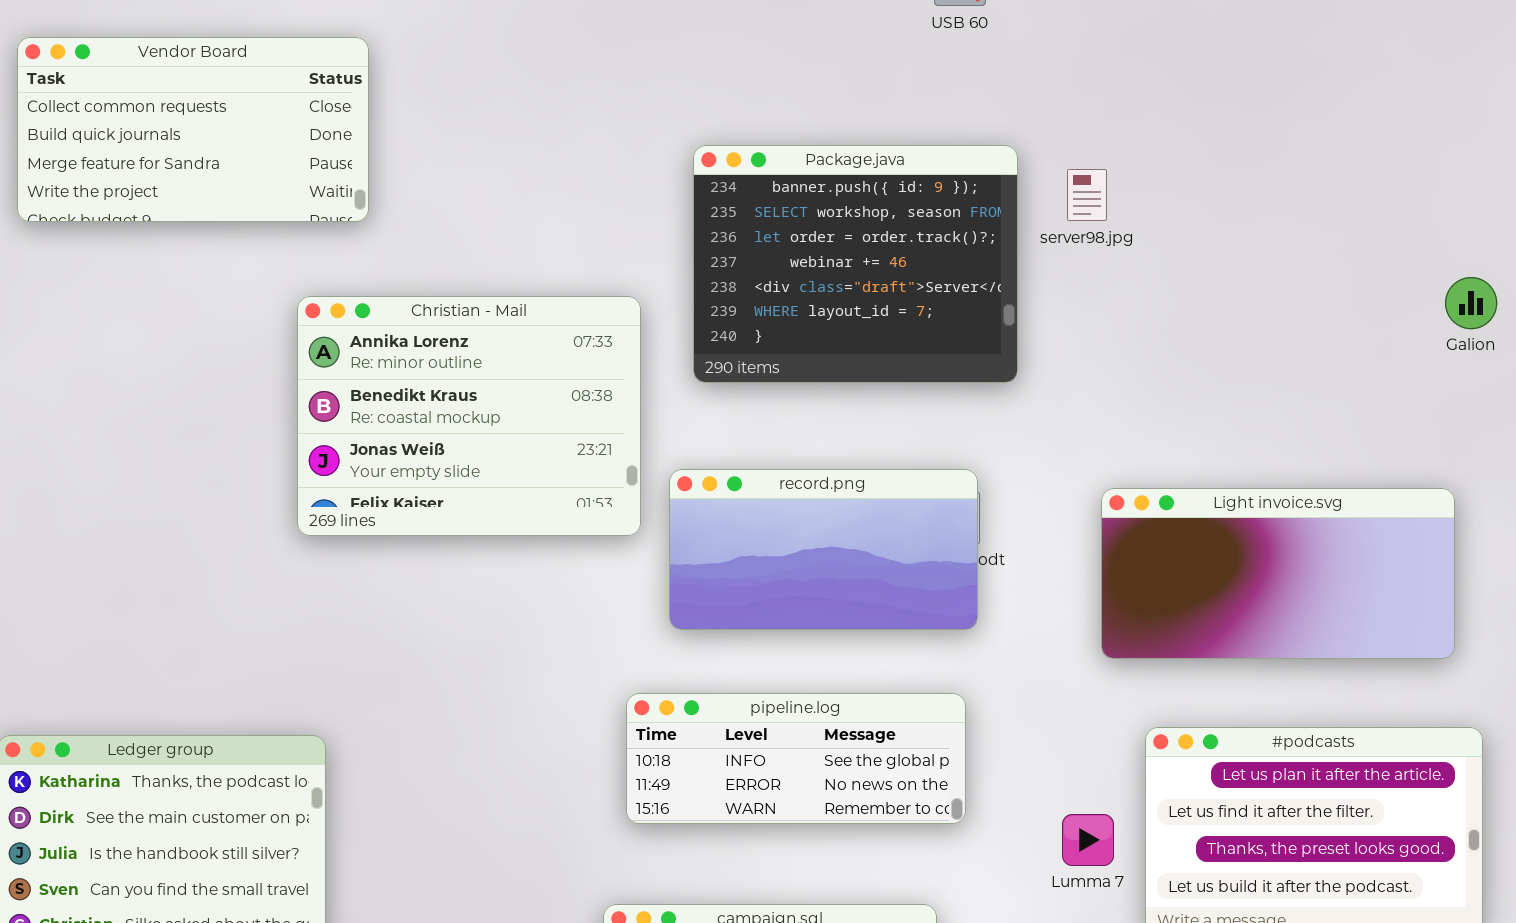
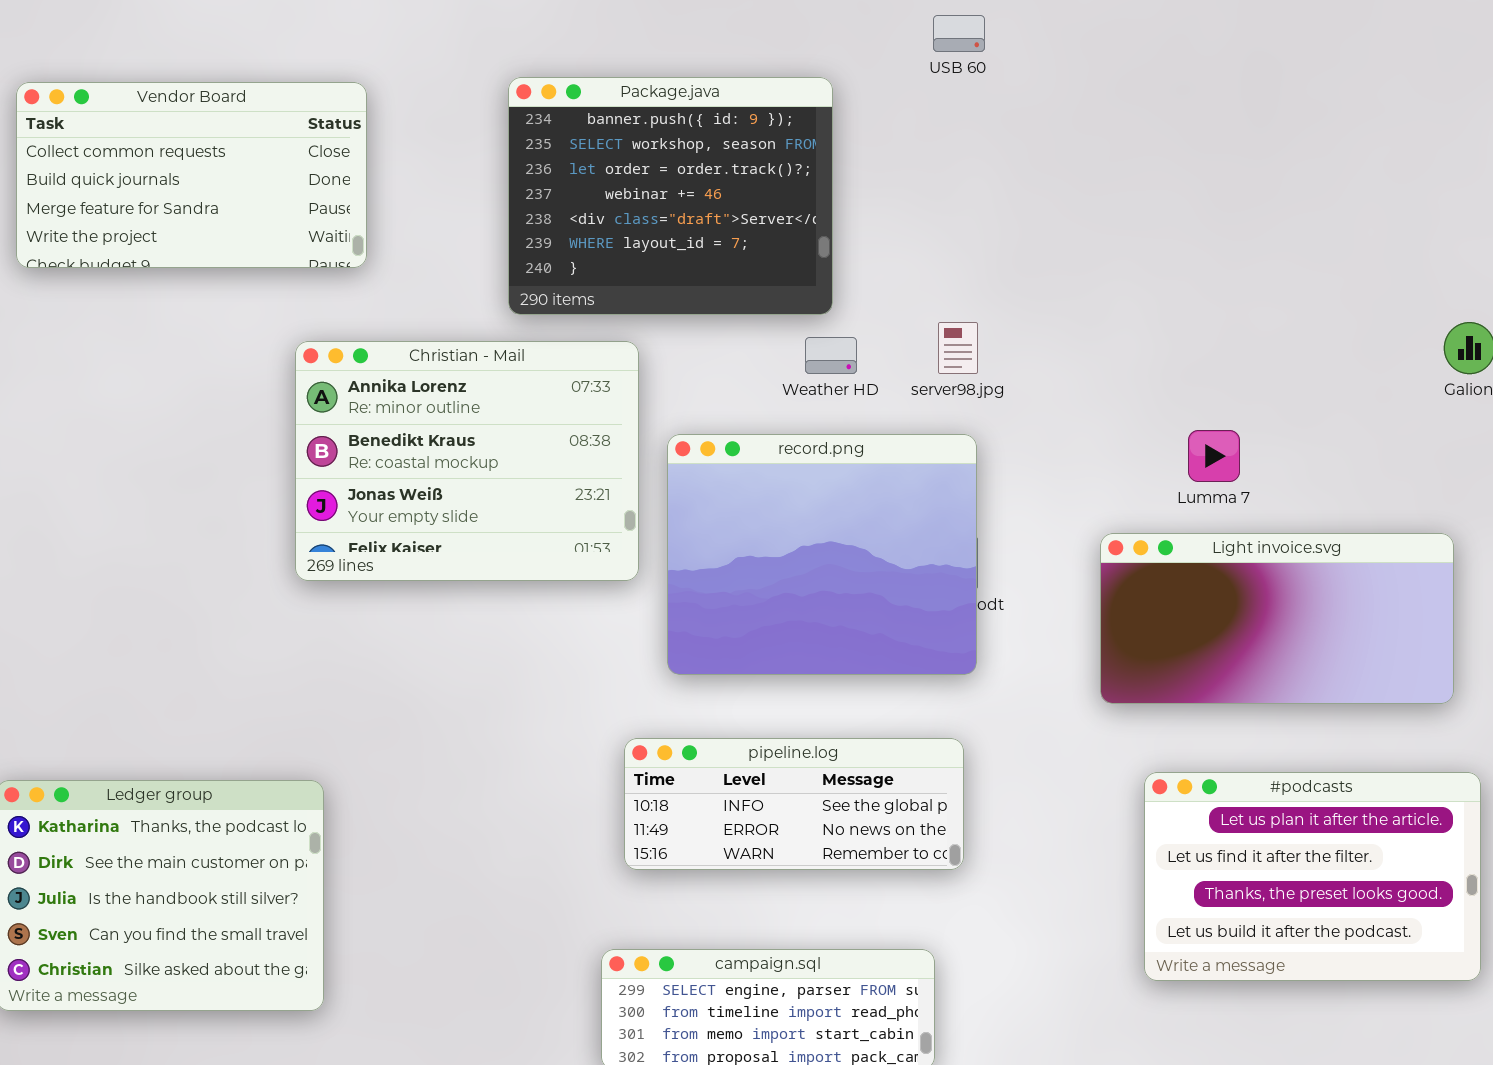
Package.java: [693,145,1018,383] -> [508,77,833,315], moved
server98.jpg: [1067,169,1107,221] -> [938,322,978,374], moved
record.png: [669,469,978,630] -> [667,434,977,675], resized
Lumma 7: [1062,814,1114,866] -> [1188,430,1240,482], moved

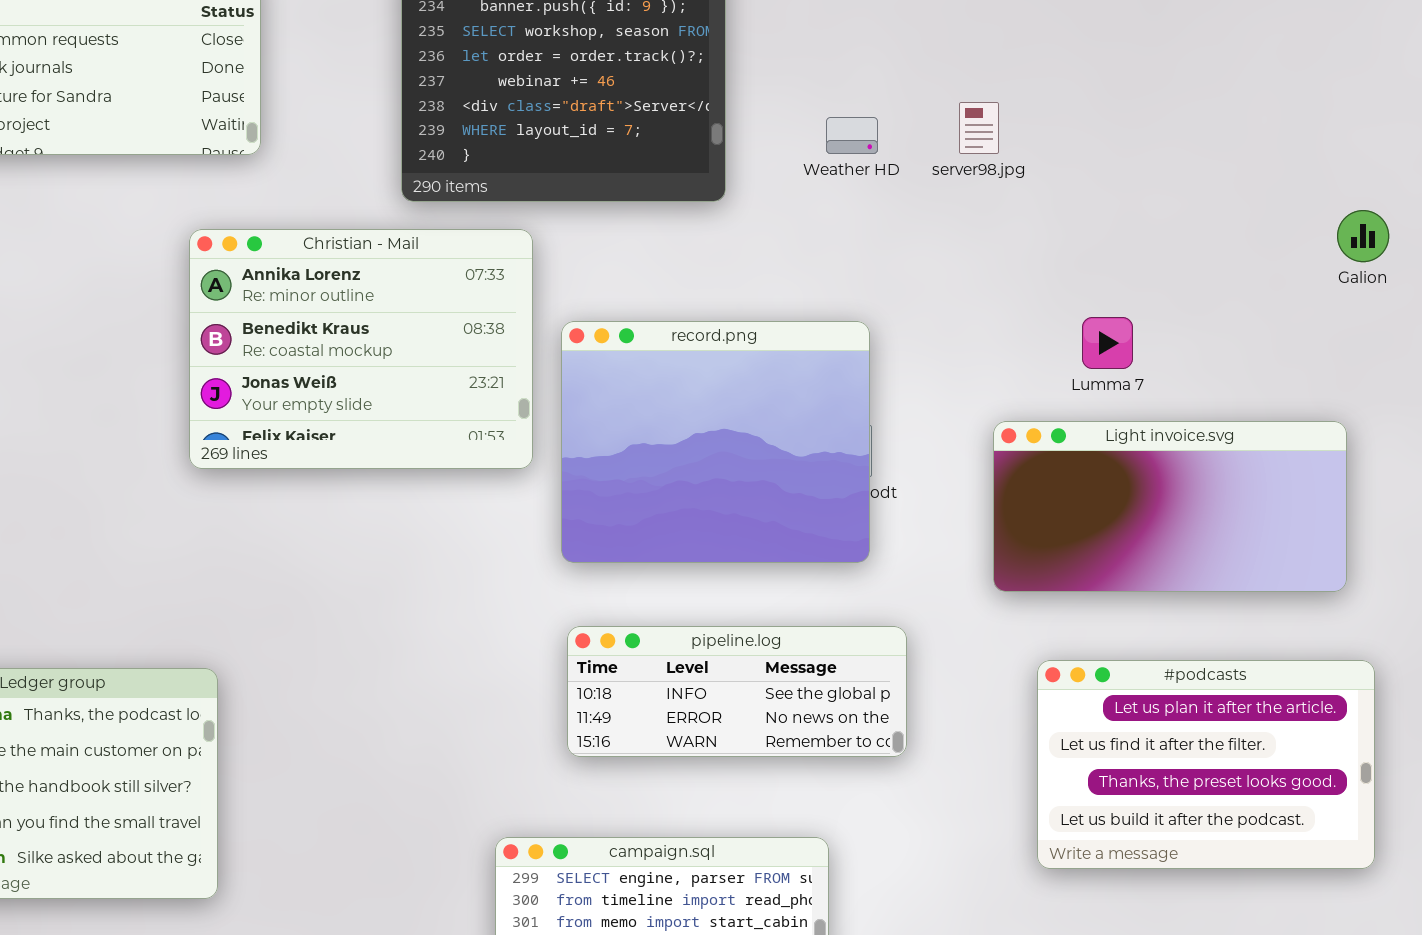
server98.jpg: [938,322,978,374] -> [959,102,999,154], moved
Weather HD: [805,337,857,374] -> [826,117,878,154], moved
pipeline.log: [624,738,964,870] -> [567,626,907,757], moved

